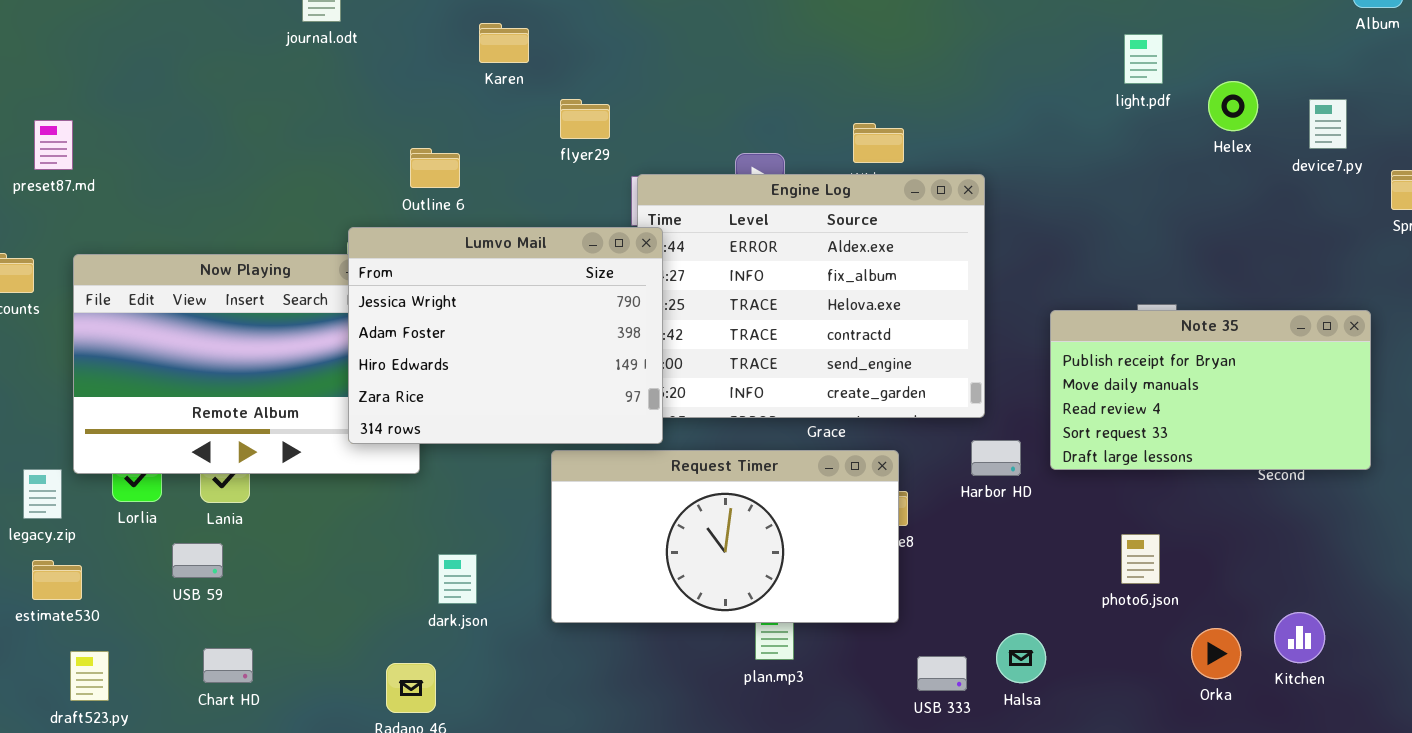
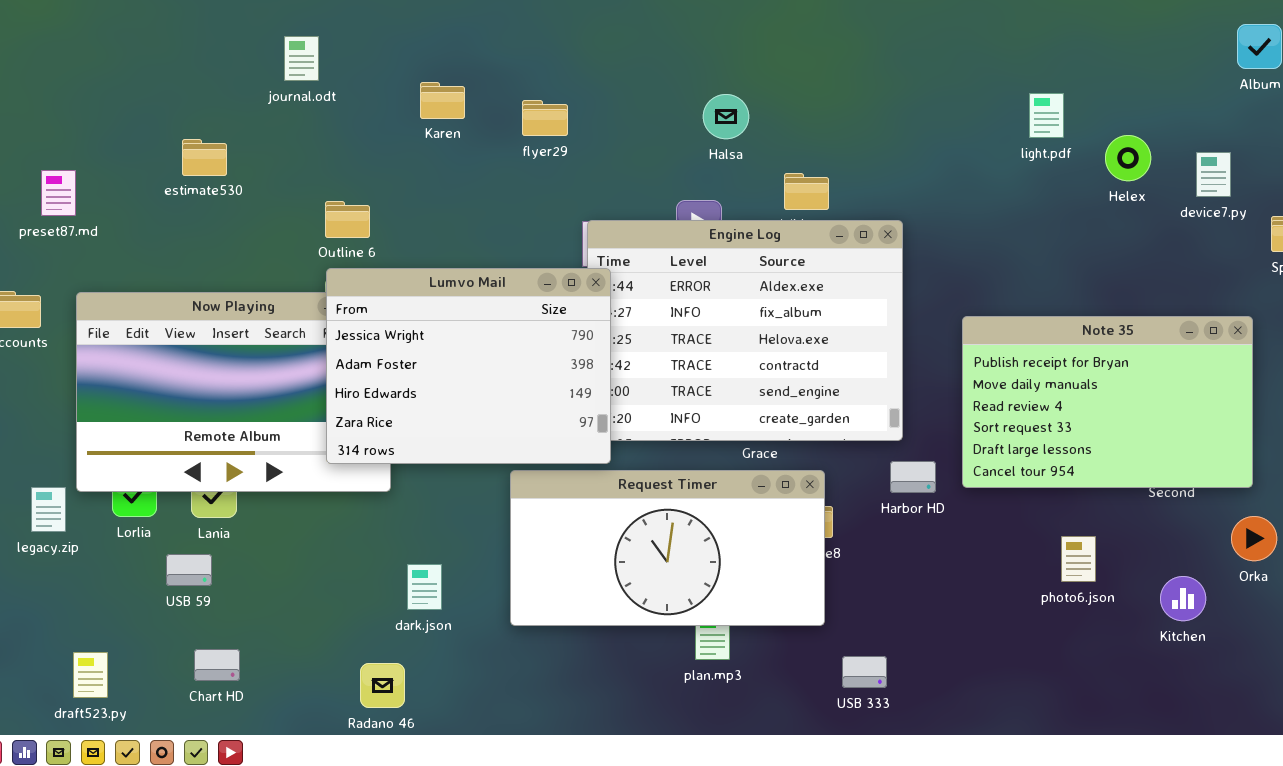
Karen: [479,23,529,63] -> [420,82,465,119], moved
flyer29: [560,99,610,139] -> [522,100,568,136], moved
Outline 6: [410,148,460,188] -> [325,201,370,238], moved
Note 35: [1050,310,1371,470] -> [962,316,1253,488], resized
photo6.json: [1121,534,1160,584] -> [1061,536,1096,582], moved
estimate530: [32,560,82,600] -> [182,139,227,176], moved
Kitchen: [1274,612,1325,663] -> [1160,576,1206,621], moved
Orka: [1191,628,1241,679] -> [1231,516,1277,561], moved
Halsa: [996,633,1046,683] -> [703,94,749,139], moved

